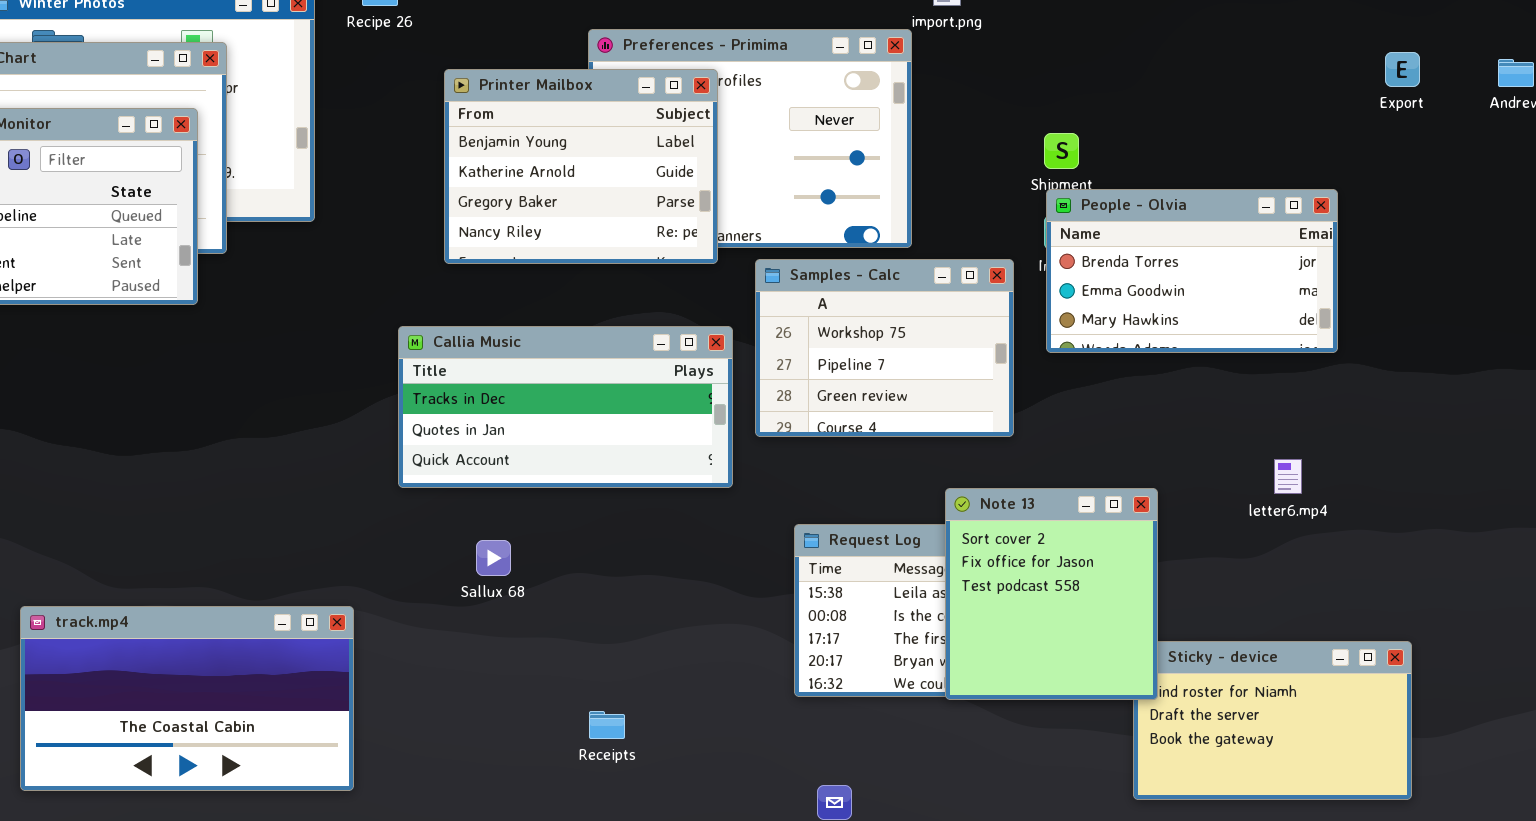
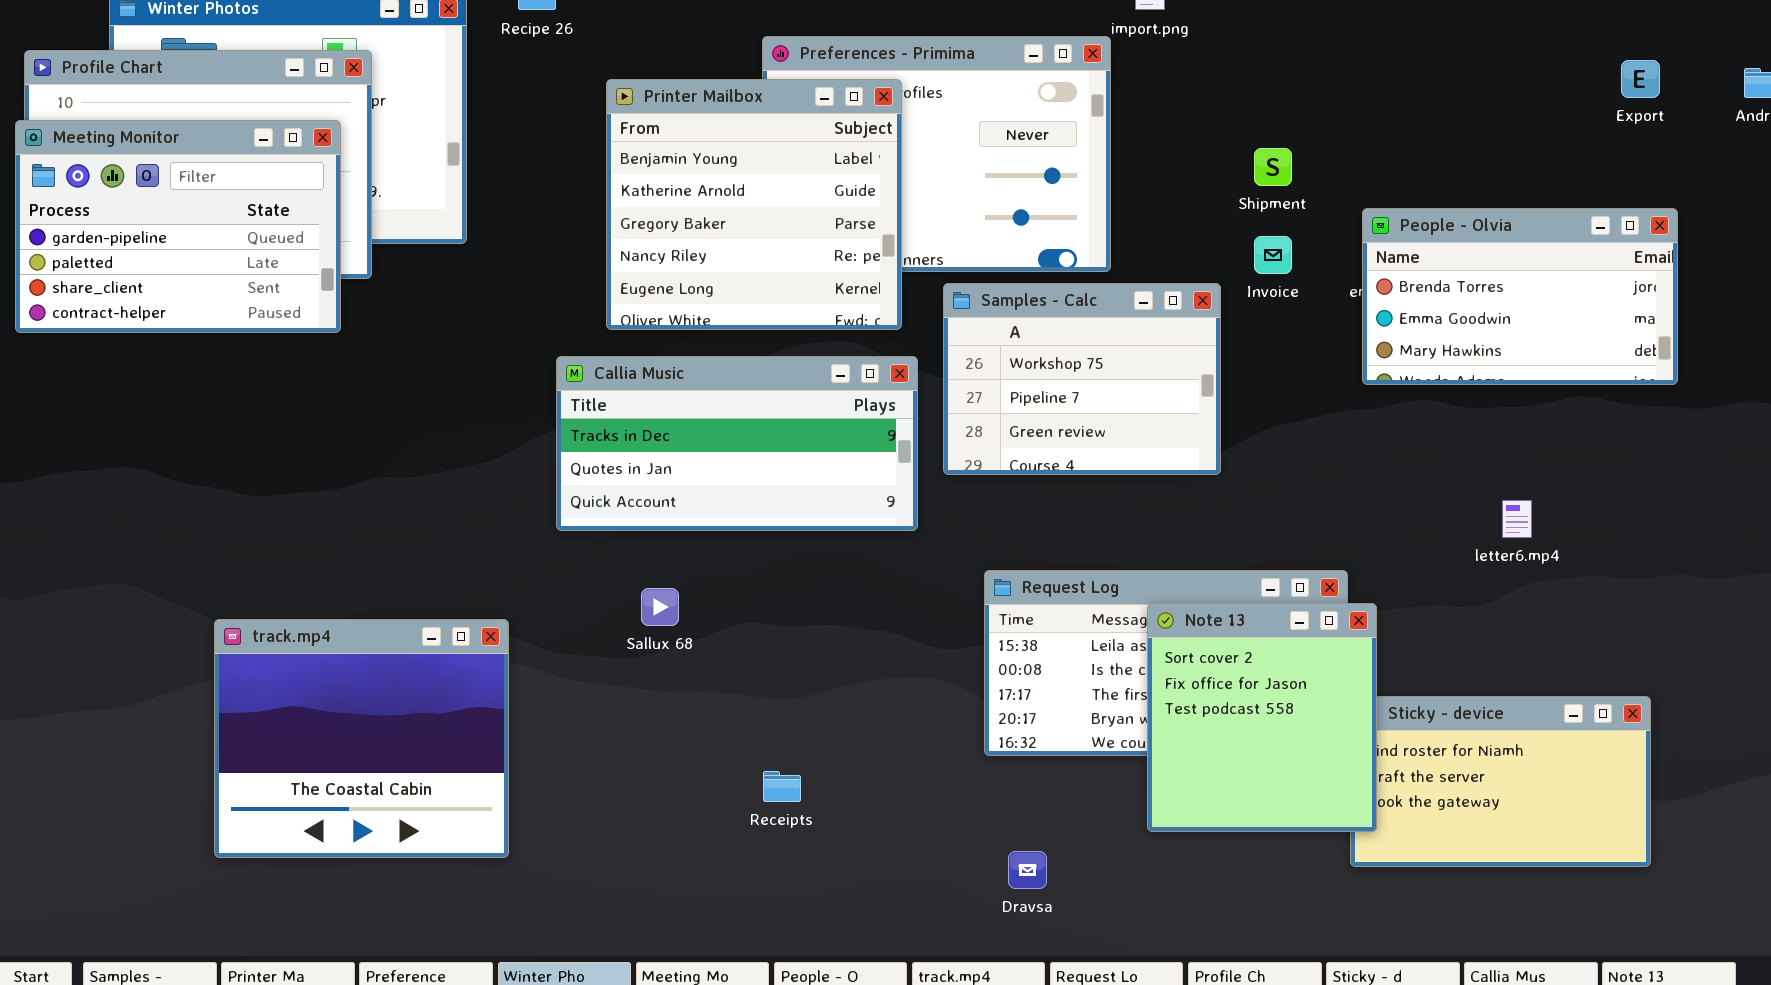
Printer Mailbox: [444,69,718,264] -> [606,79,902,330], resized
People - Olvia: [1046,189,1338,353] -> [1362,208,1678,385], moved
Note 13: [945,488,1158,700] -> [1147,603,1377,832], moved
track.mp4: [20,606,354,791] -> [214,619,509,858], resized

